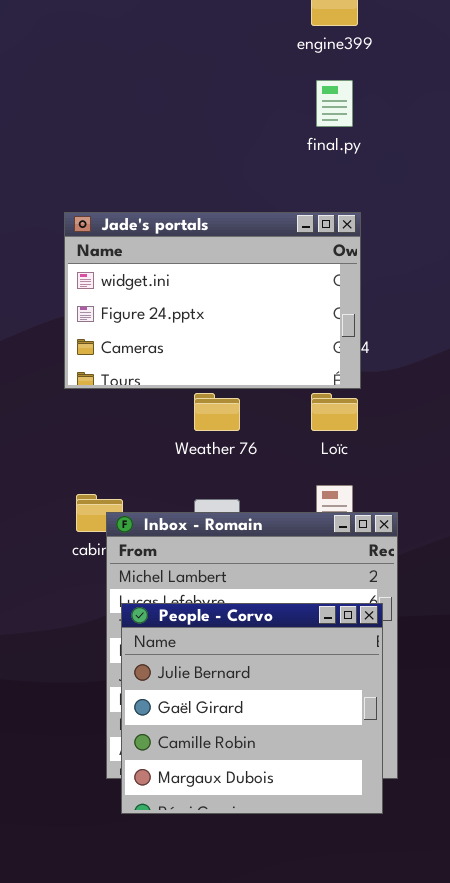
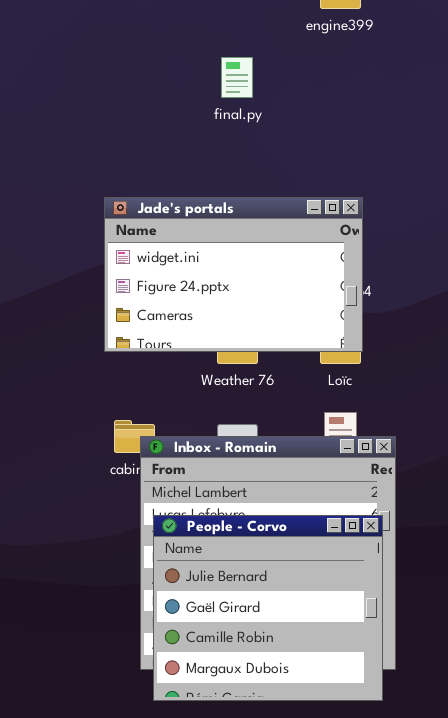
final.py: [316,80,353,127] -> [221,57,253,98], moved
Jade's portals: [64,212,361,389] -> [104,197,363,352], moved

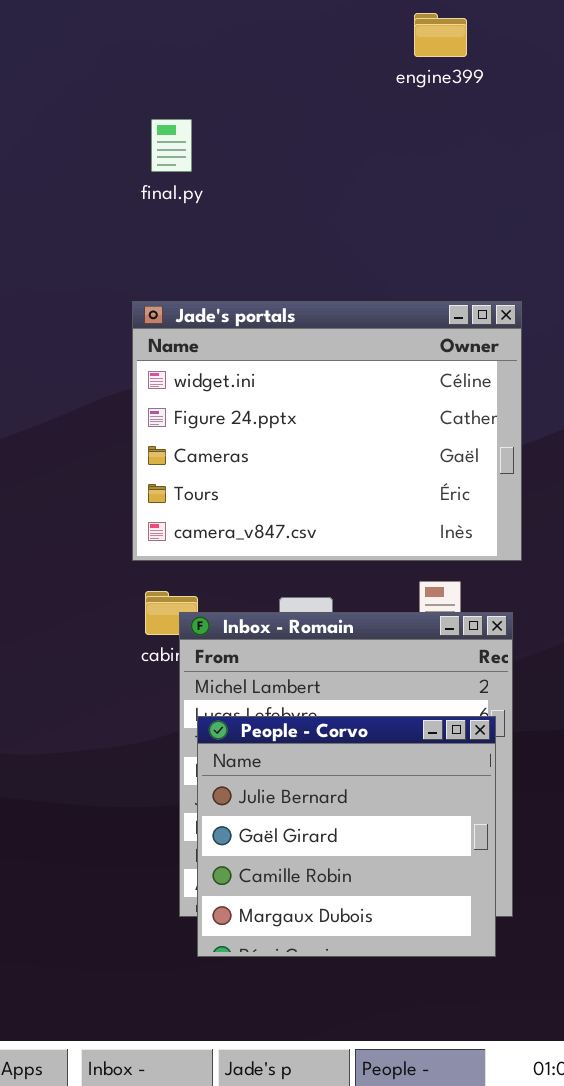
final.py: [221,57,253,98] -> [151,119,192,172], moved
Jade's portals: [104,197,363,352] -> [132,301,522,561], resized

